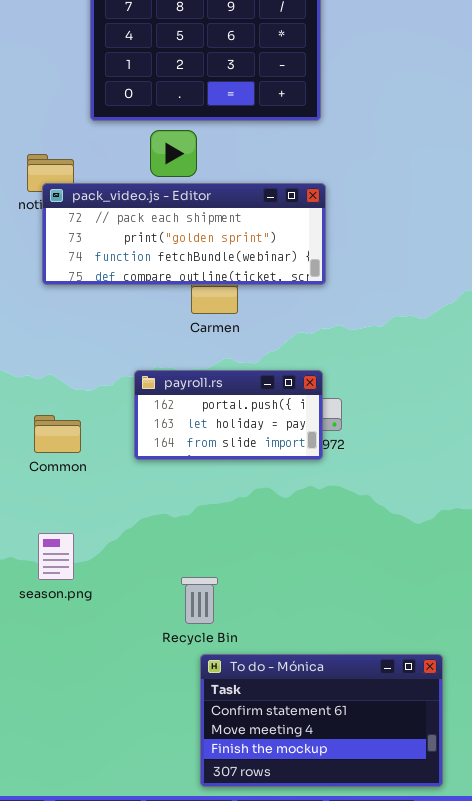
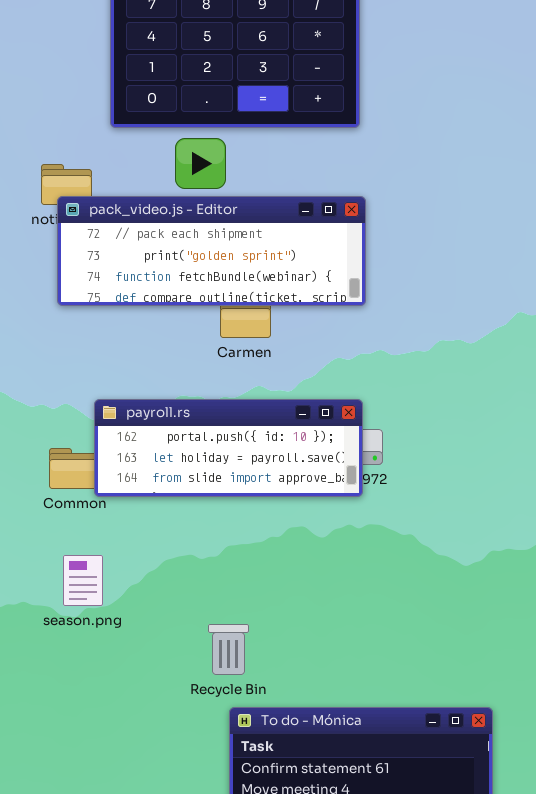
payroll.rs: [134,370,323,460] -> [94,399,363,497], resized
season.png: [38,533,74,580] -> [63,555,103,606], moved

